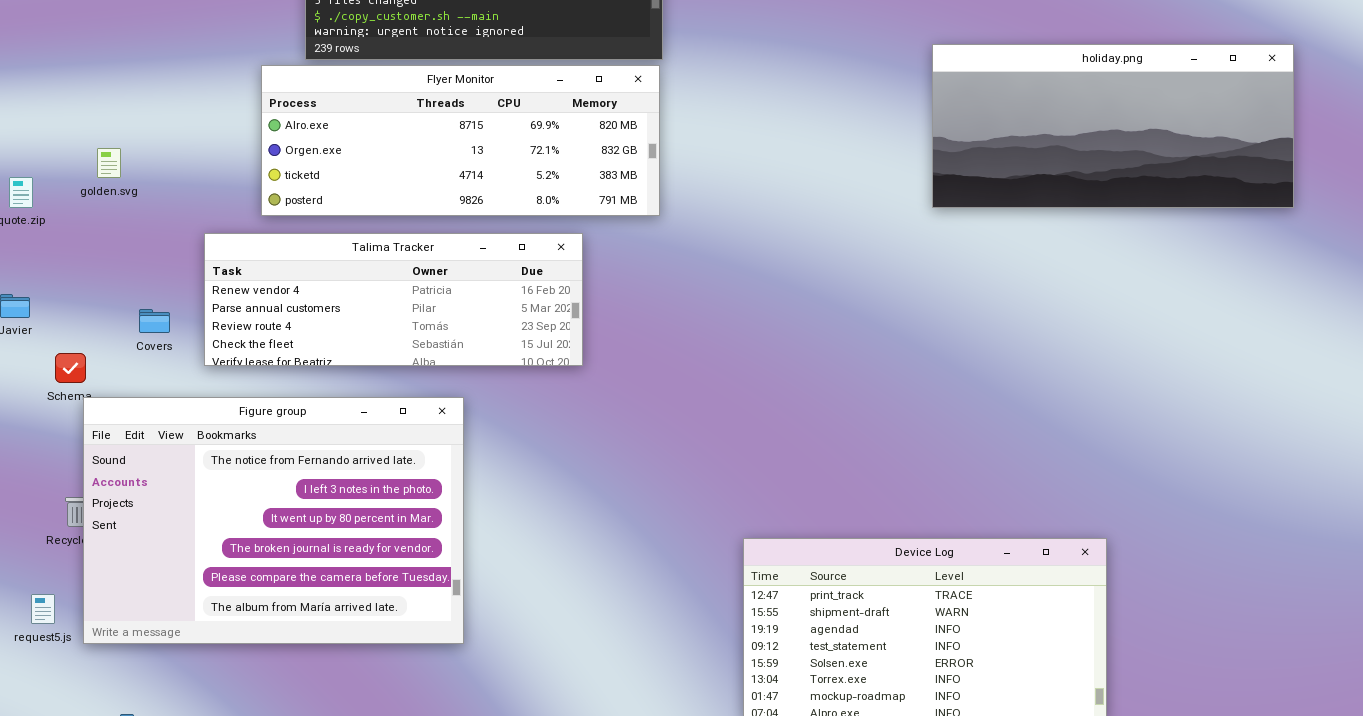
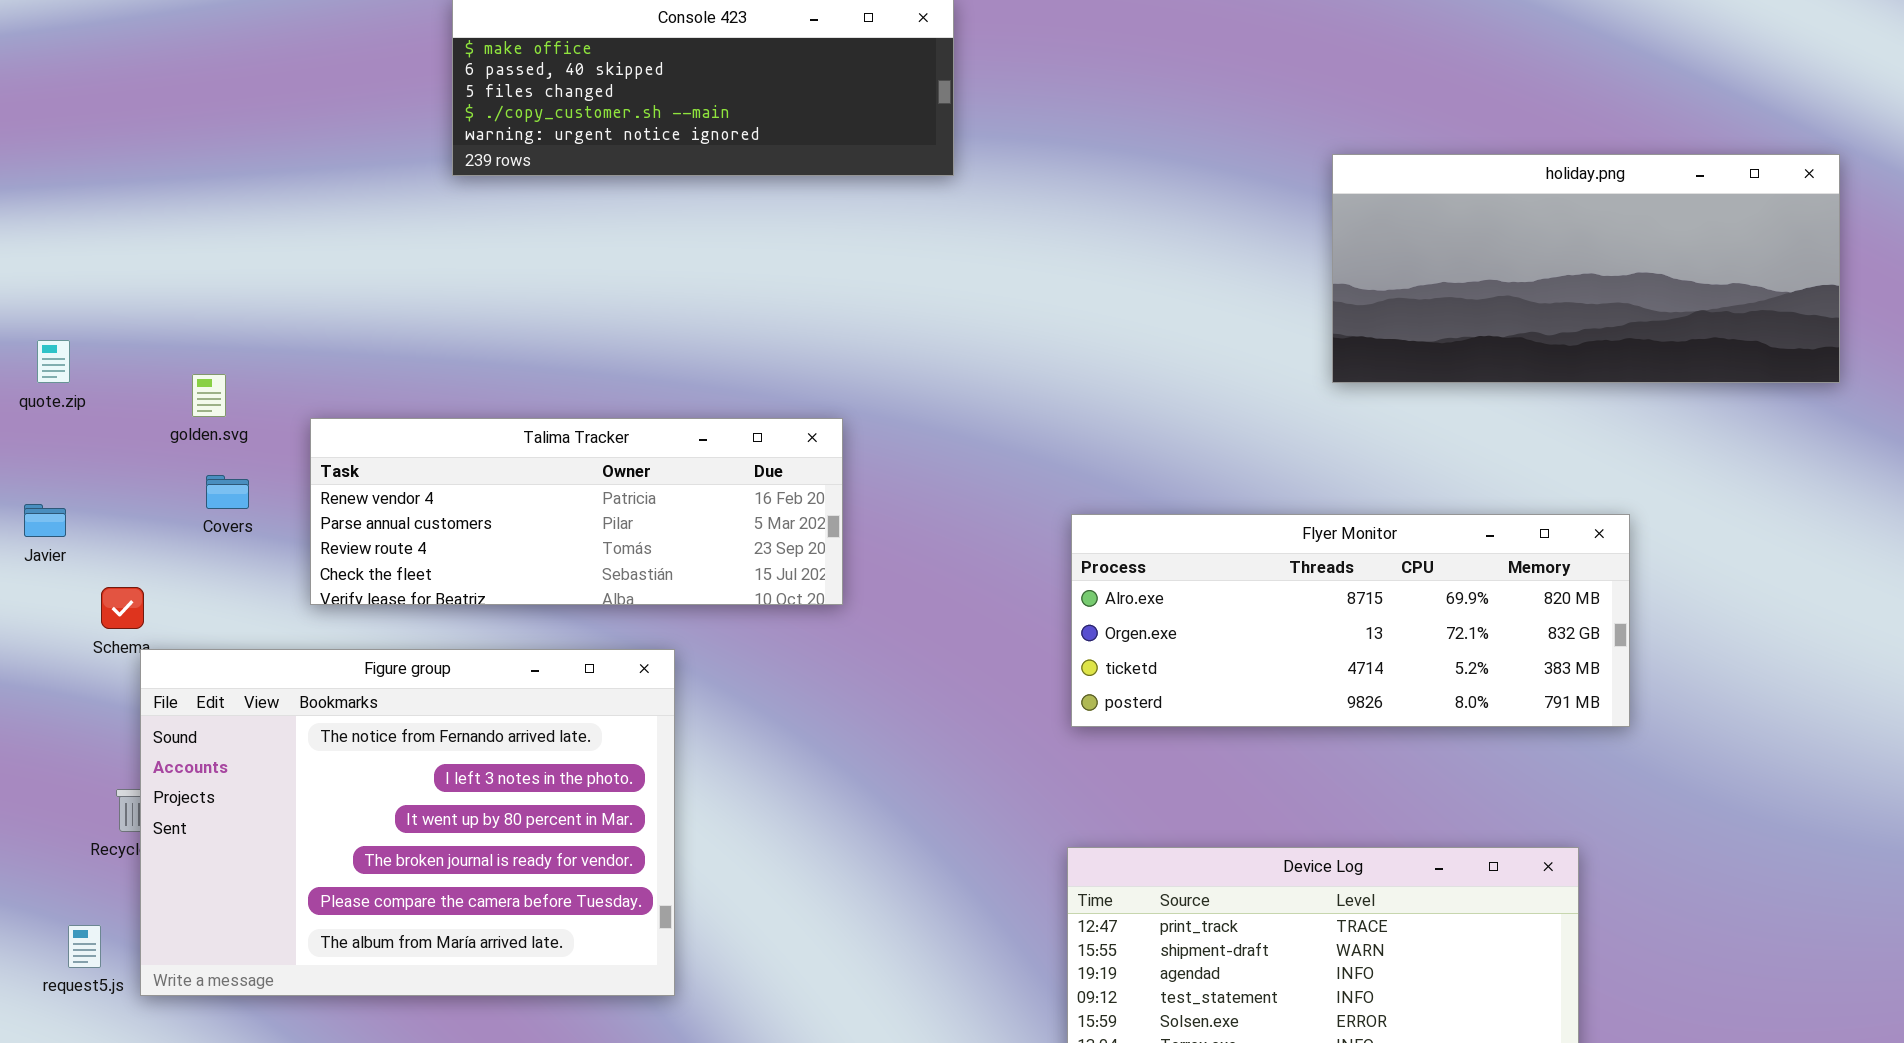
Flyer Monitor: [261,65,660,216] -> [1071,514,1630,727], moved
golden.svg: [97,148,121,178] -> [192,374,226,417], moved
Covers: [139,309,170,333] -> [206,475,249,509], moved

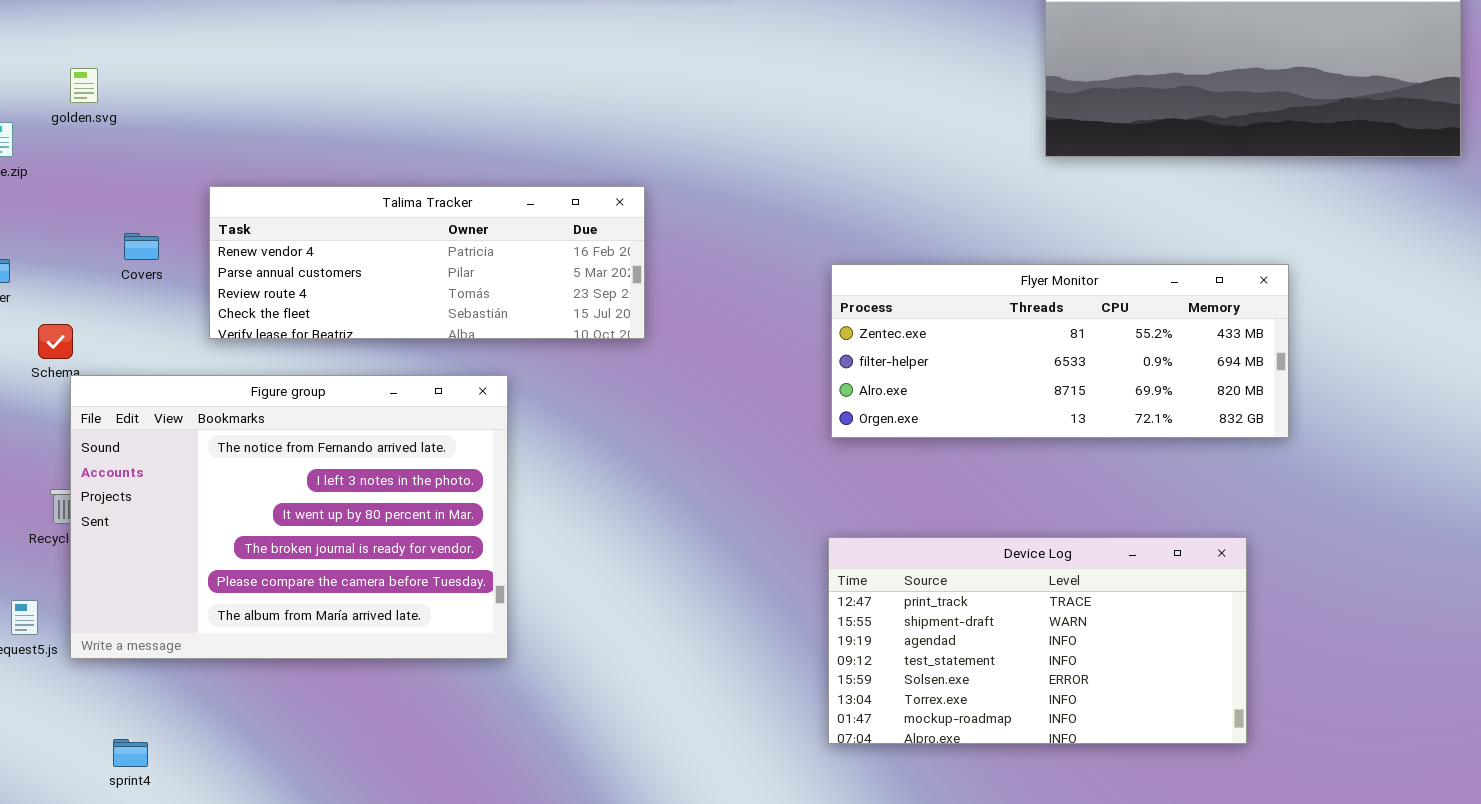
golden.svg: [192,374,226,417] -> [70,68,98,103], moved
Flyer Monitor: [1071,514,1630,727] -> [831,264,1289,438], scrolled up 2 rows

